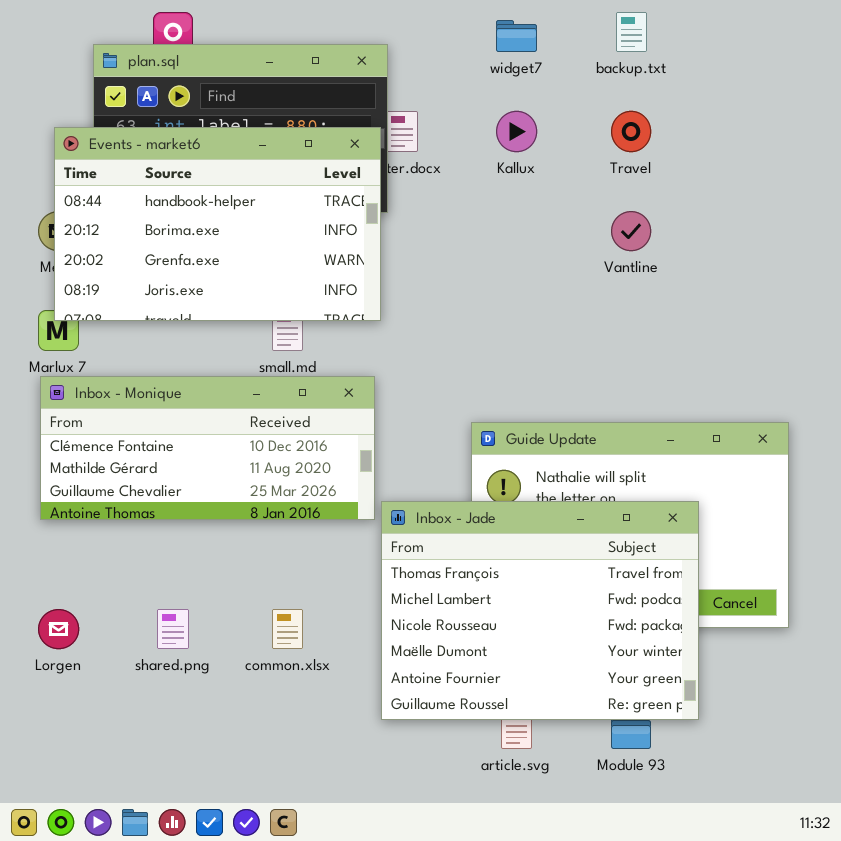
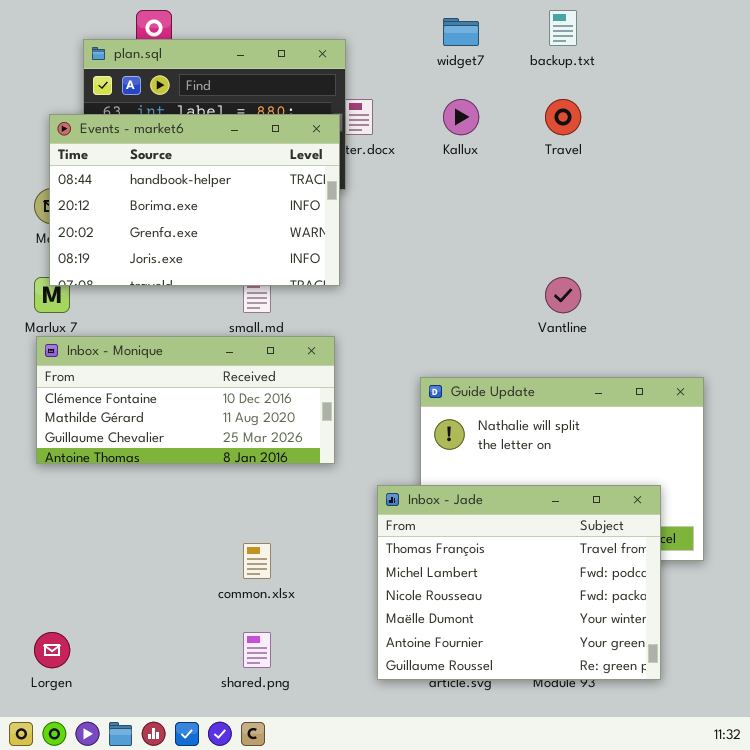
Vantline: [611,211,651,251] -> [545,277,581,313], moved
Inbox - Jade: [381,501,699,720] -> [377,485,661,680], moved
Lorgen: [38,609,79,649] -> [34,632,70,668], moved
shared.png: [157,609,189,649] -> [243,632,271,668], moved

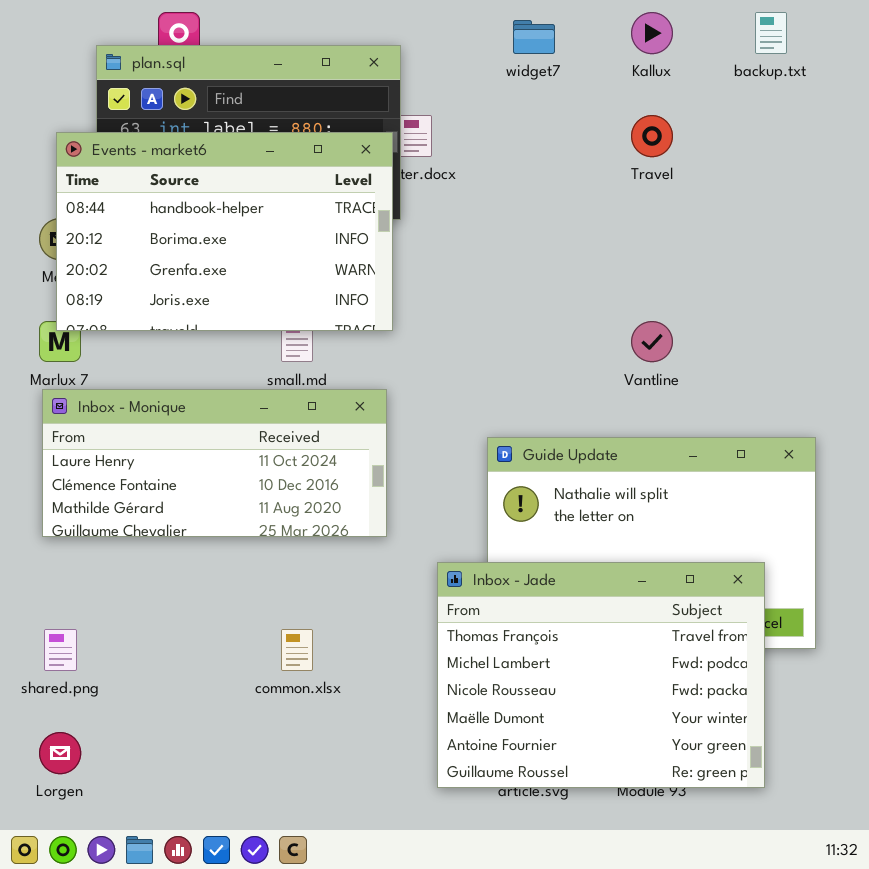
backup.txt: [549,10,577,46] -> [755,12,787,54], moved
Kallux: [443,99,479,135] -> [631,12,673,54], moved
Inbox - Monique: [36,336,335,464] -> [42,389,387,537], scrolled up 1 row
shared.png: [243,632,271,668] -> [44,629,77,671], moved

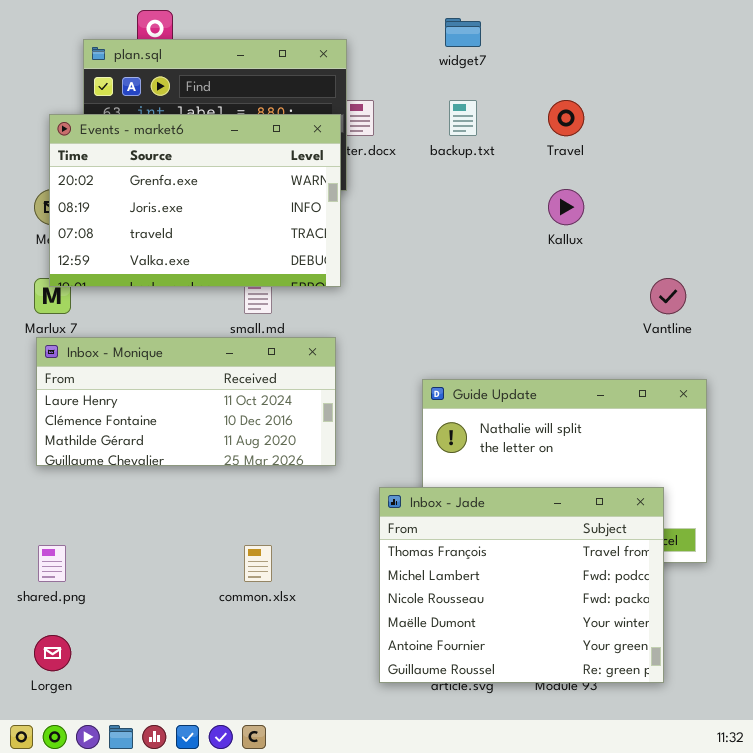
Kallux: [631,12,673,54] -> [548,189,584,225], moved
backup.txt: [755,12,787,54] -> [449,100,477,136], moved
Events - market6: [56,132,393,331] -> [49,114,341,287], scrolled down 2 rows
Vantline: [631,321,673,362] -> [650,278,686,314], moved

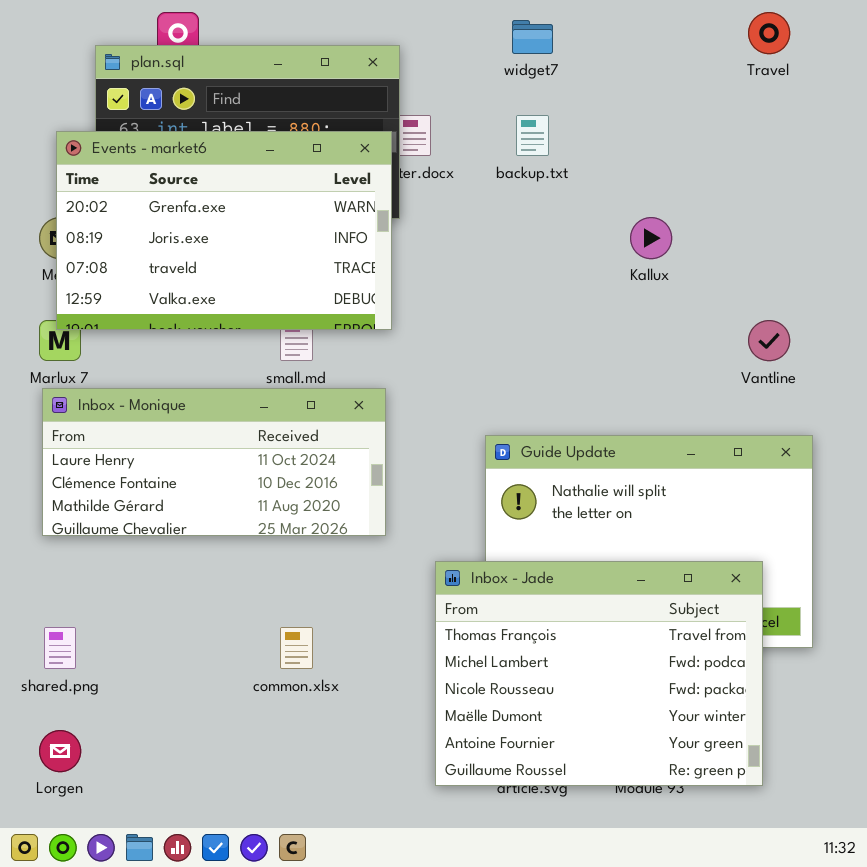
Travel: [548,100,584,136] -> [748,12,790,54], moved

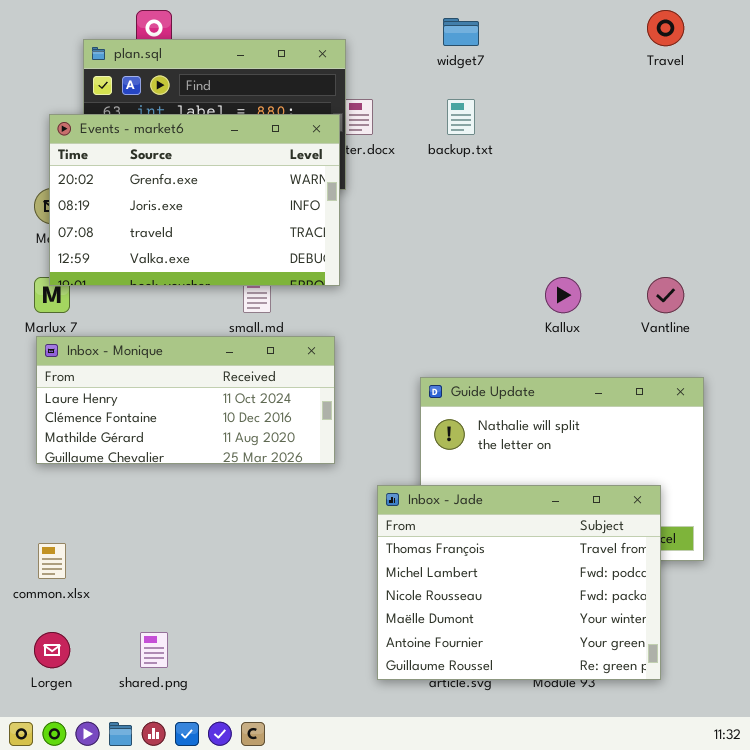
Kallux: [630,217,672,259] -> [545,277,581,313], moved
shared.png: [44,627,76,669] -> [140,632,168,668], moved
common.xlsx: [280,627,313,669] -> [38,543,66,579], moved

